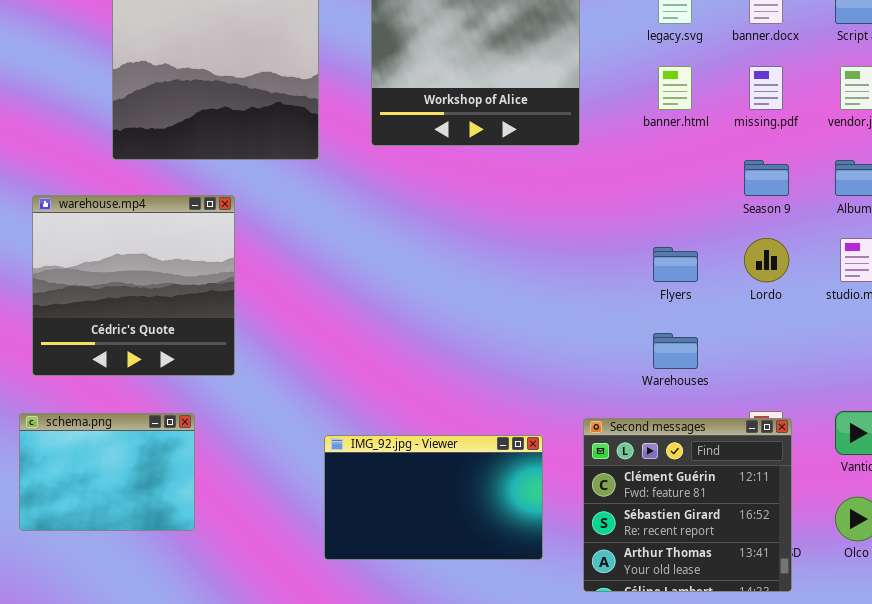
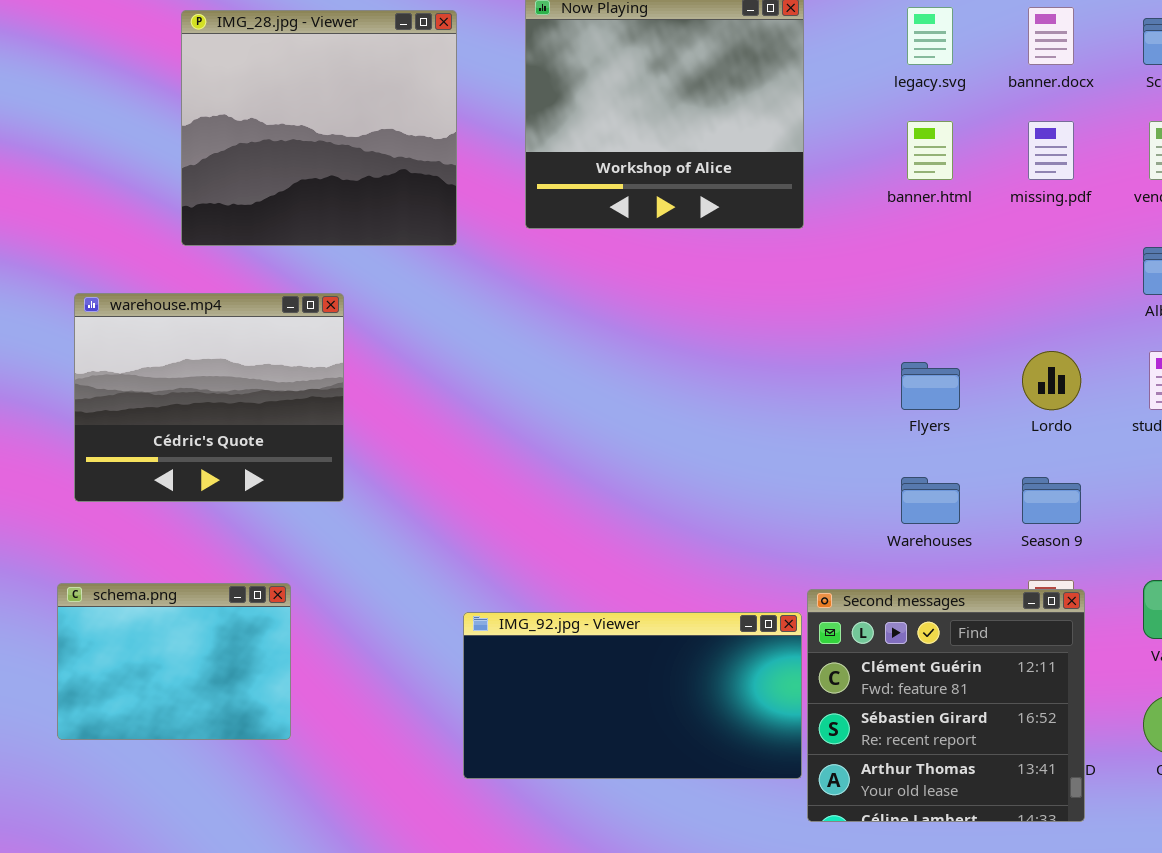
Season 9: [744,160,789,196] -> [1022,477,1081,524], moved
warehouse.mp4: [32,195,235,376] -> [74,293,344,502], resized
IMG_92.jpg - Viewer: [324,435,543,560] -> [463,612,802,779], resized

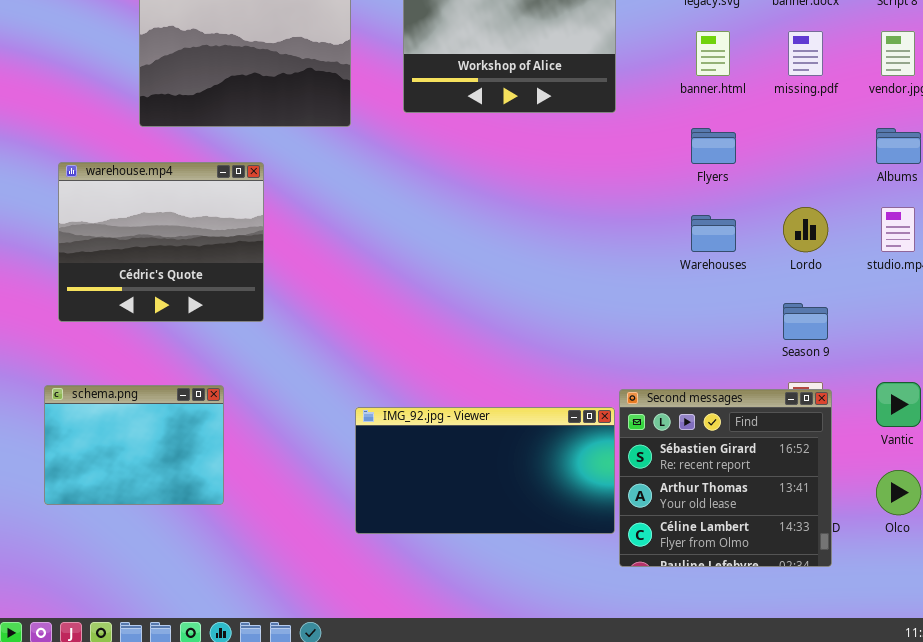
Flyers: [901,362,960,410] -> [691,128,736,164], moved
Warehouses: [901,477,960,524] -> [691,215,736,252], moved
Second messages: [807,589,1085,822] -> [619,389,832,567], scrolled down 1 row

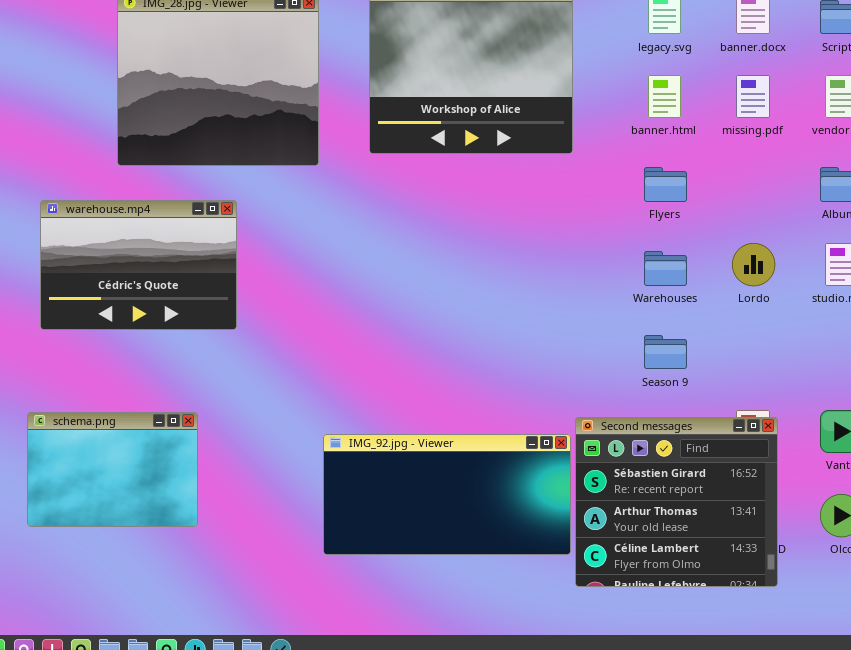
warehouse.mp4: [58,162,264,322] -> [40,200,237,330], resized
Season 9: [783,303,828,340] -> [644,335,687,369], moved

